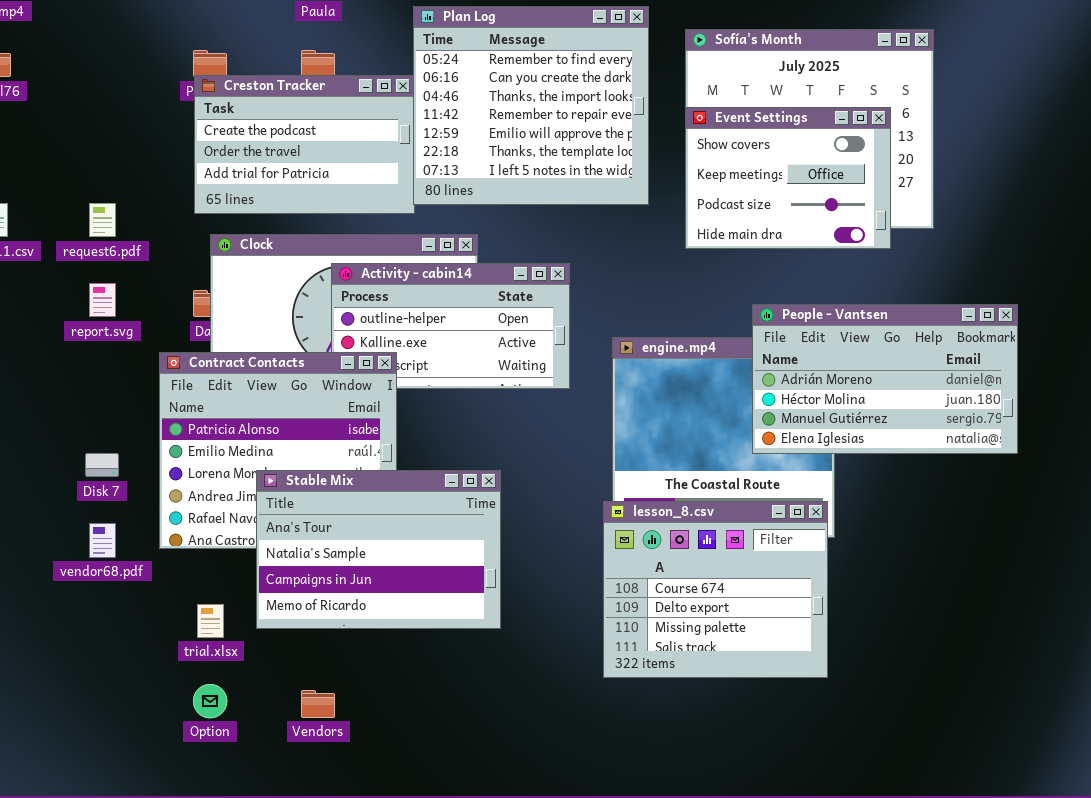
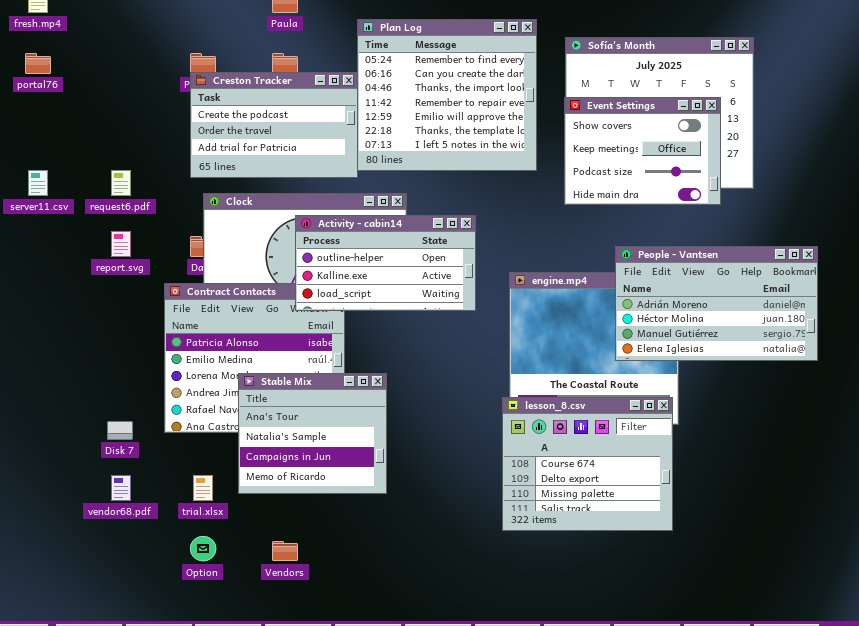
Activity - cabin14: [331,263,570,389] -> [295,215,476,311], raised
Disk 7: [85,453,119,477] -> [107,421,133,440], moved
Stable Mix: [256,470,501,629] -> [238,373,387,494], resized
vendor68.pdf: [89,523,116,558] -> [111,475,131,501], moved

